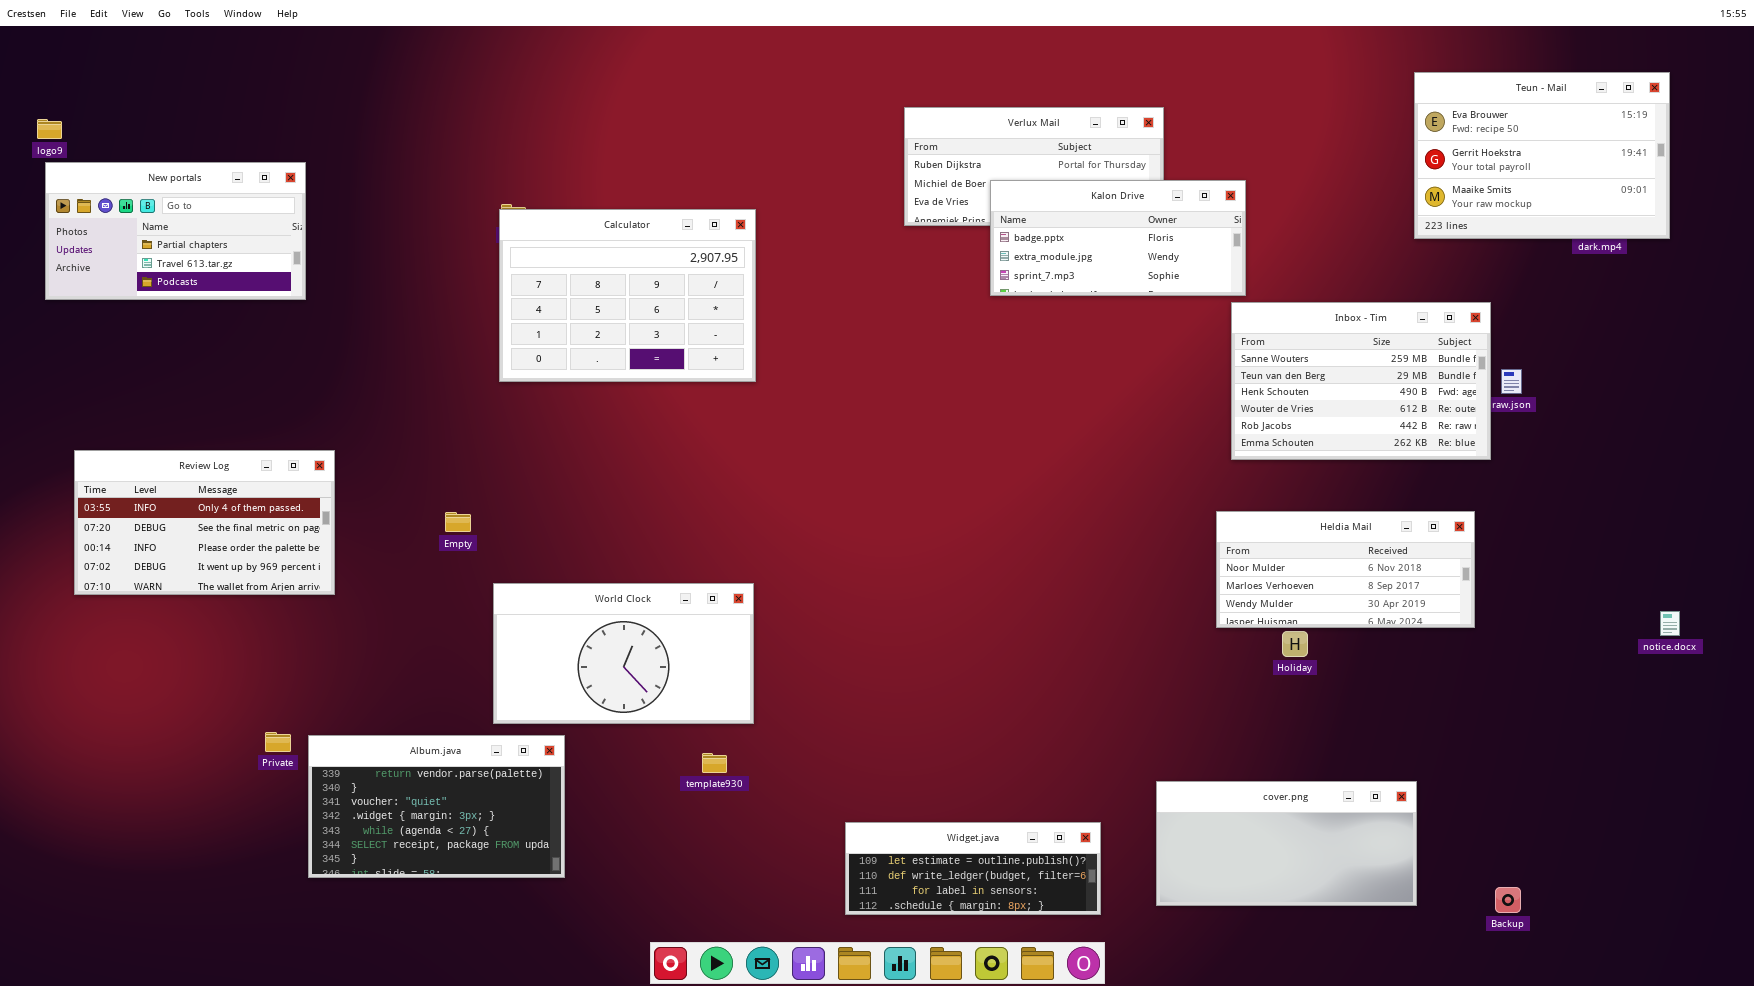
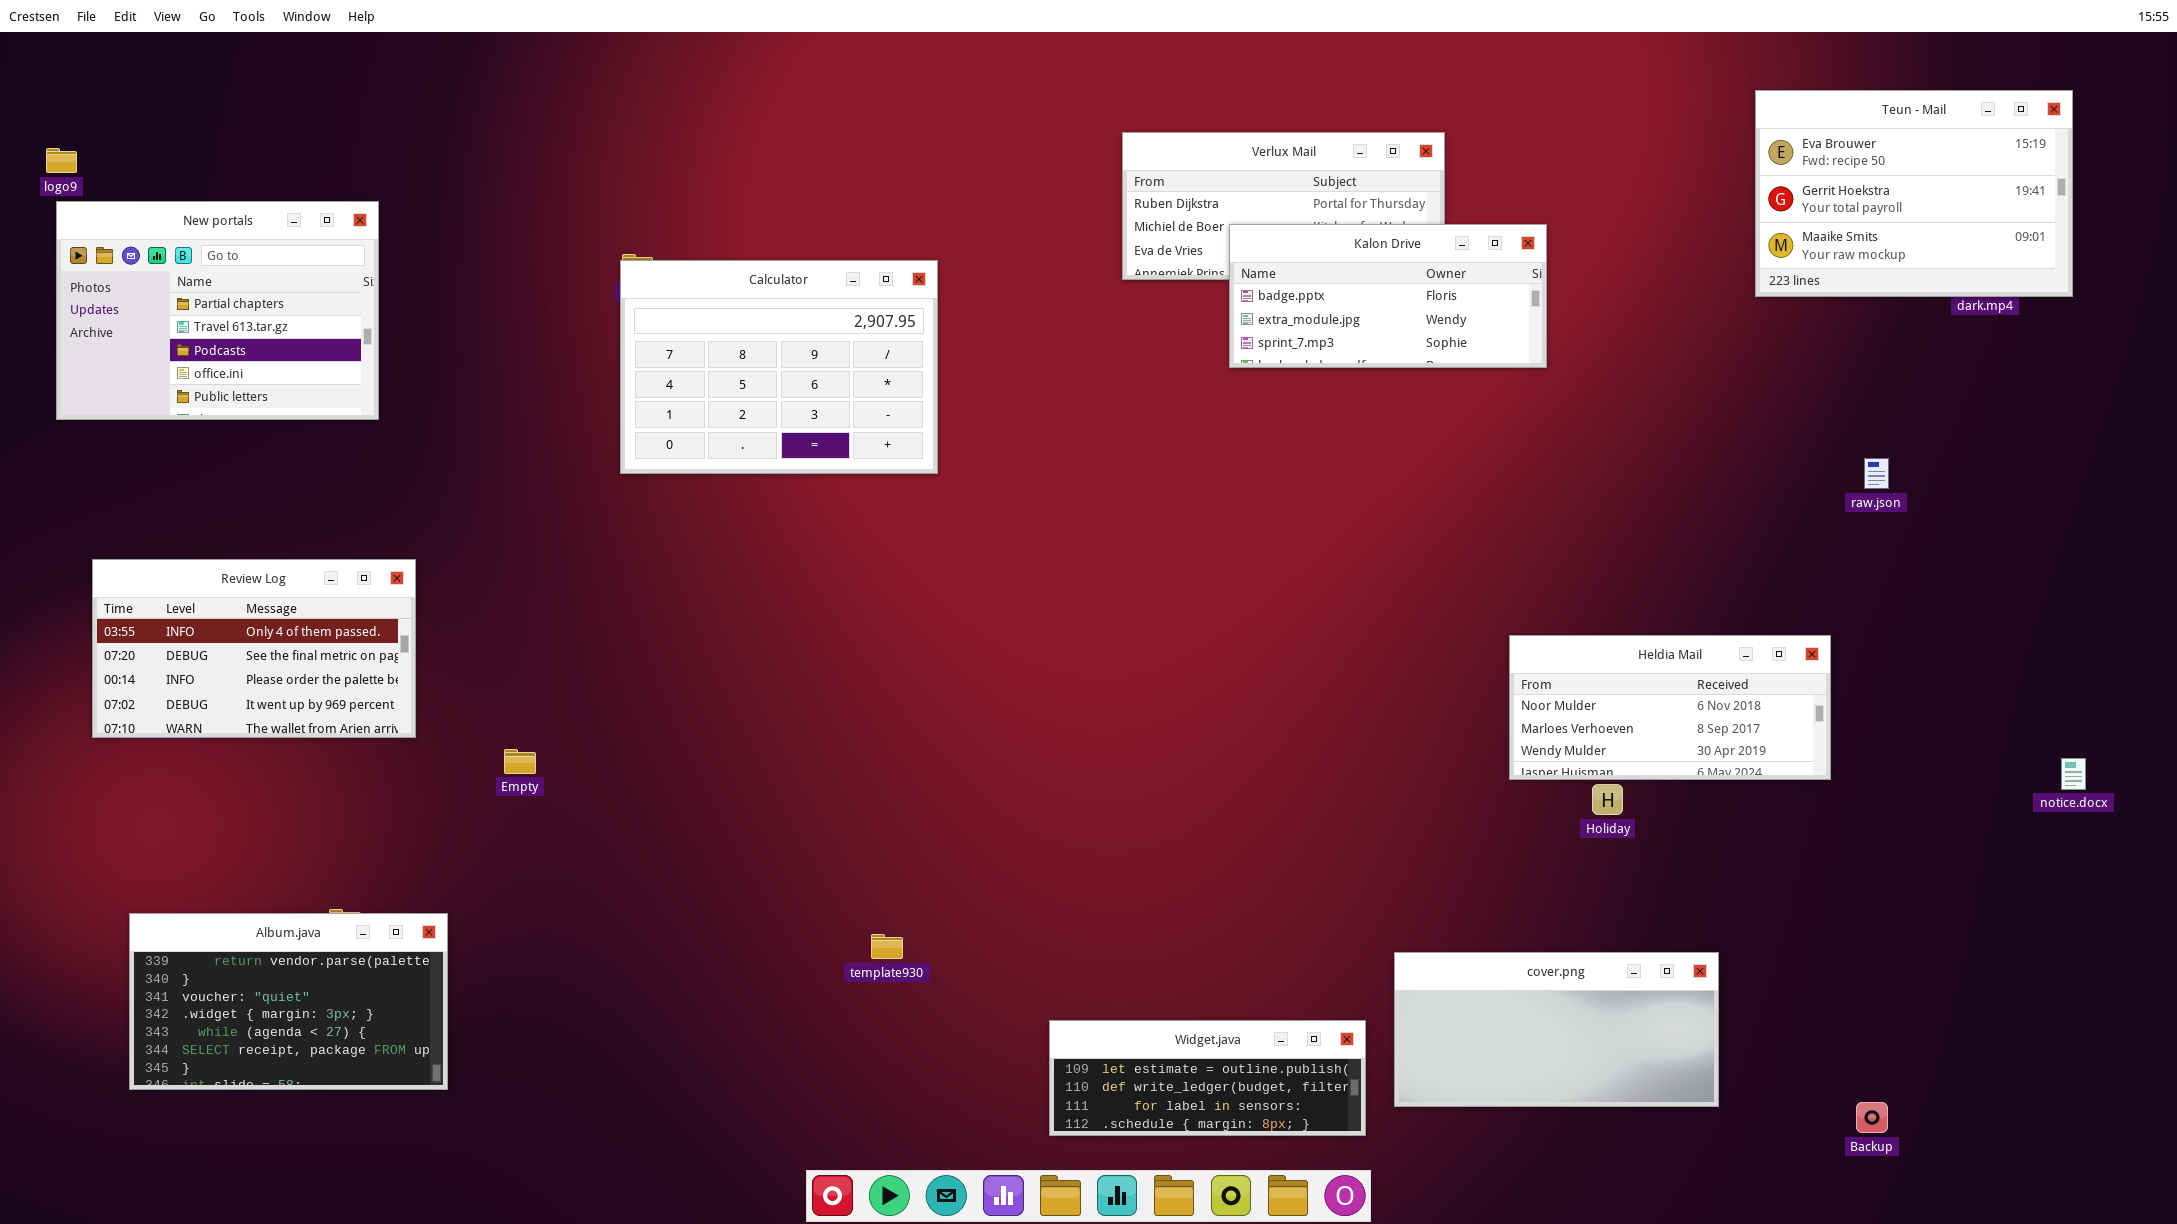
New portals: [45,162,306,300] -> [56,201,379,420], resized
Inbox - Tim: [1231,302,1491,460] -> none, closed
Empty: [445,512,471,532] -> [504,749,536,774], moved
World Clock: [493,583,754,724] -> none, closed
Album.java: [308,735,565,878] -> [129,913,448,1090], moved
cover.png: [1156,781,1417,906] -> [1394,952,1719,1107], moved

